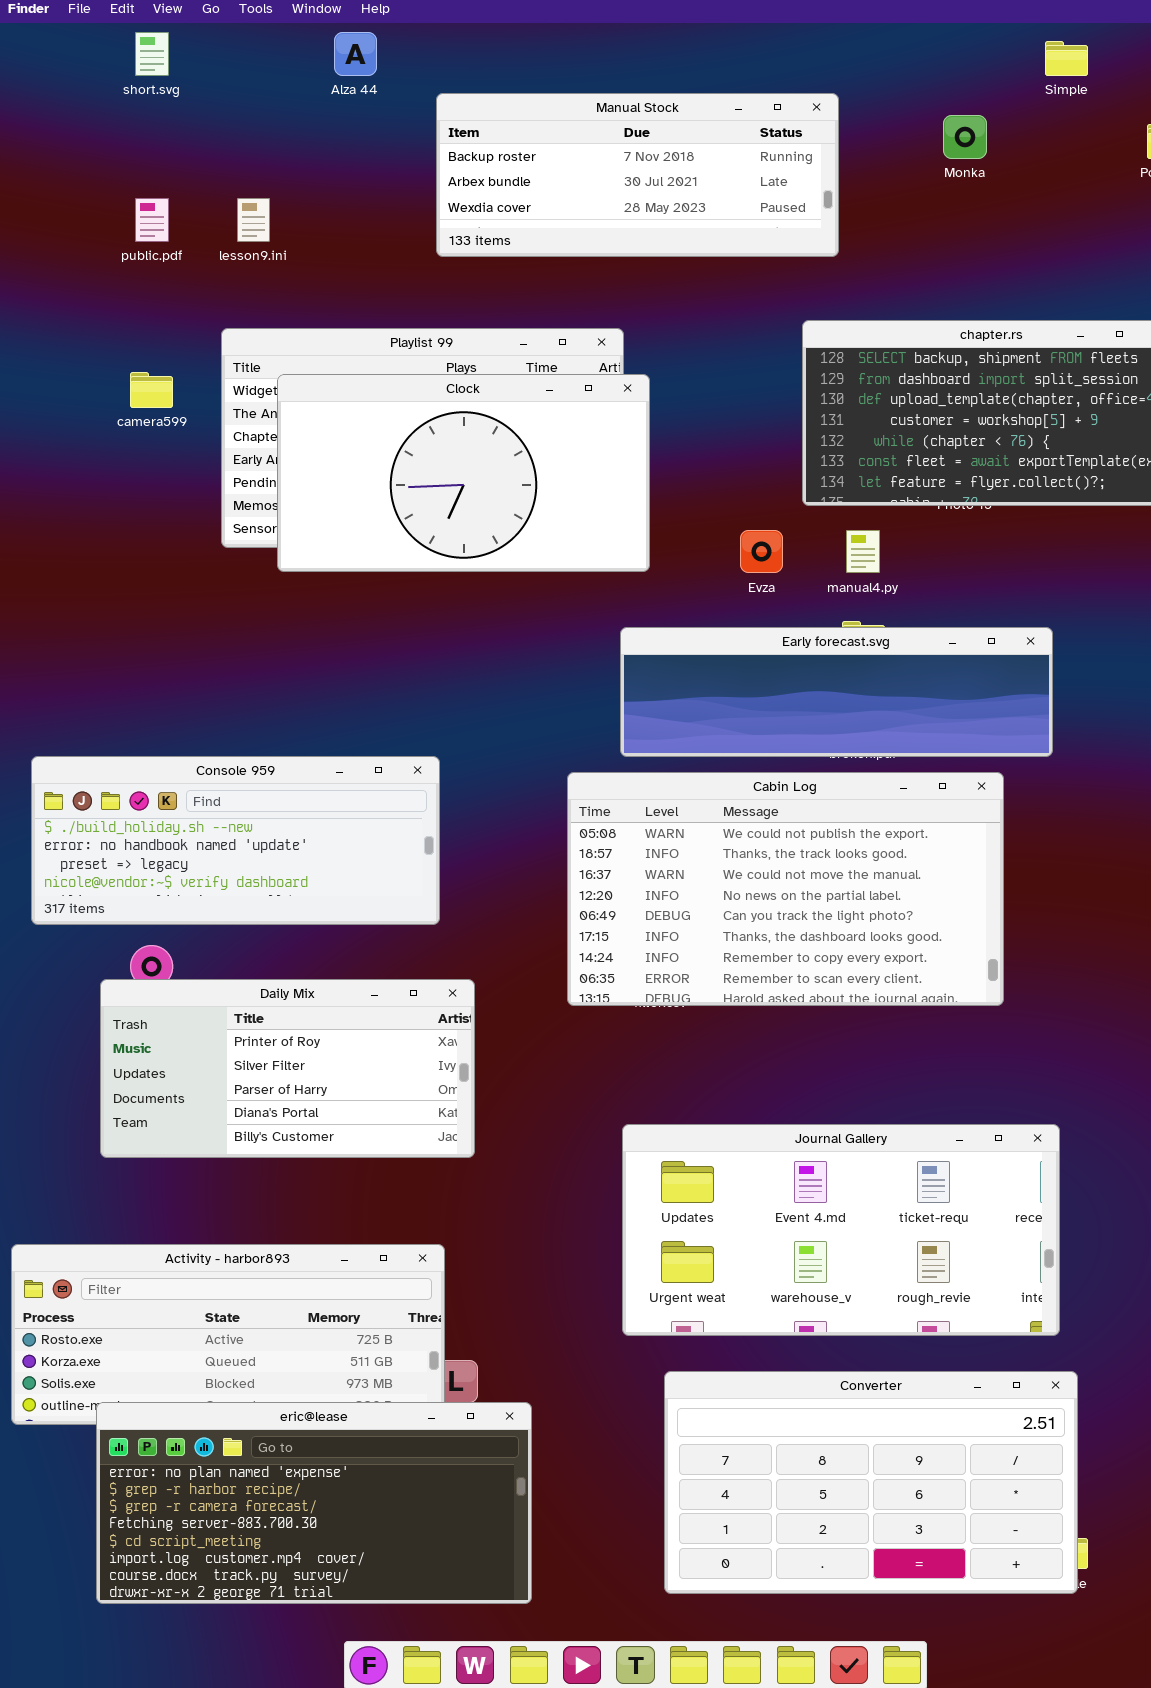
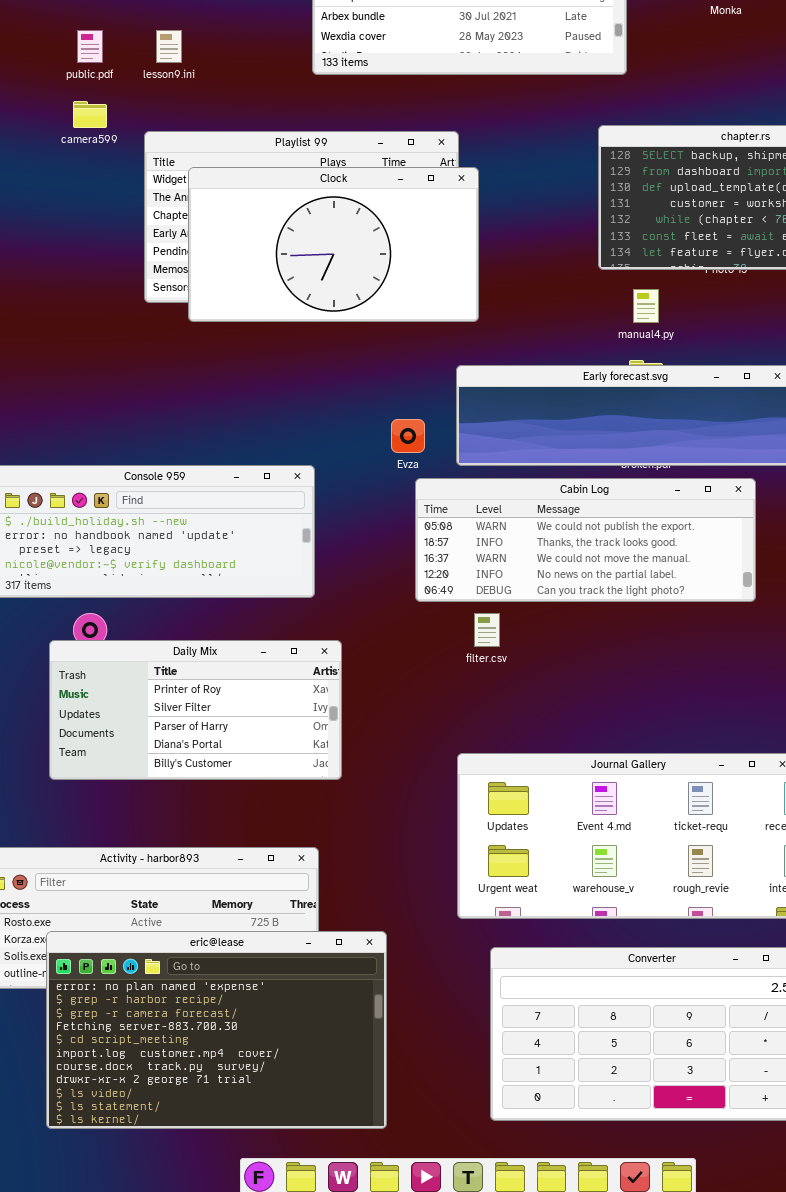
camera599: [130,372,173,408] -> [73,101,107,128], moved
Evza: [740,530,783,573] -> [391,419,425,453], moved
Cabin Log: [567,772,1004,1006] -> [415,478,756,602], resized
eric@lease: [96,1402,532,1604] -> [46,931,387,1129], resized

